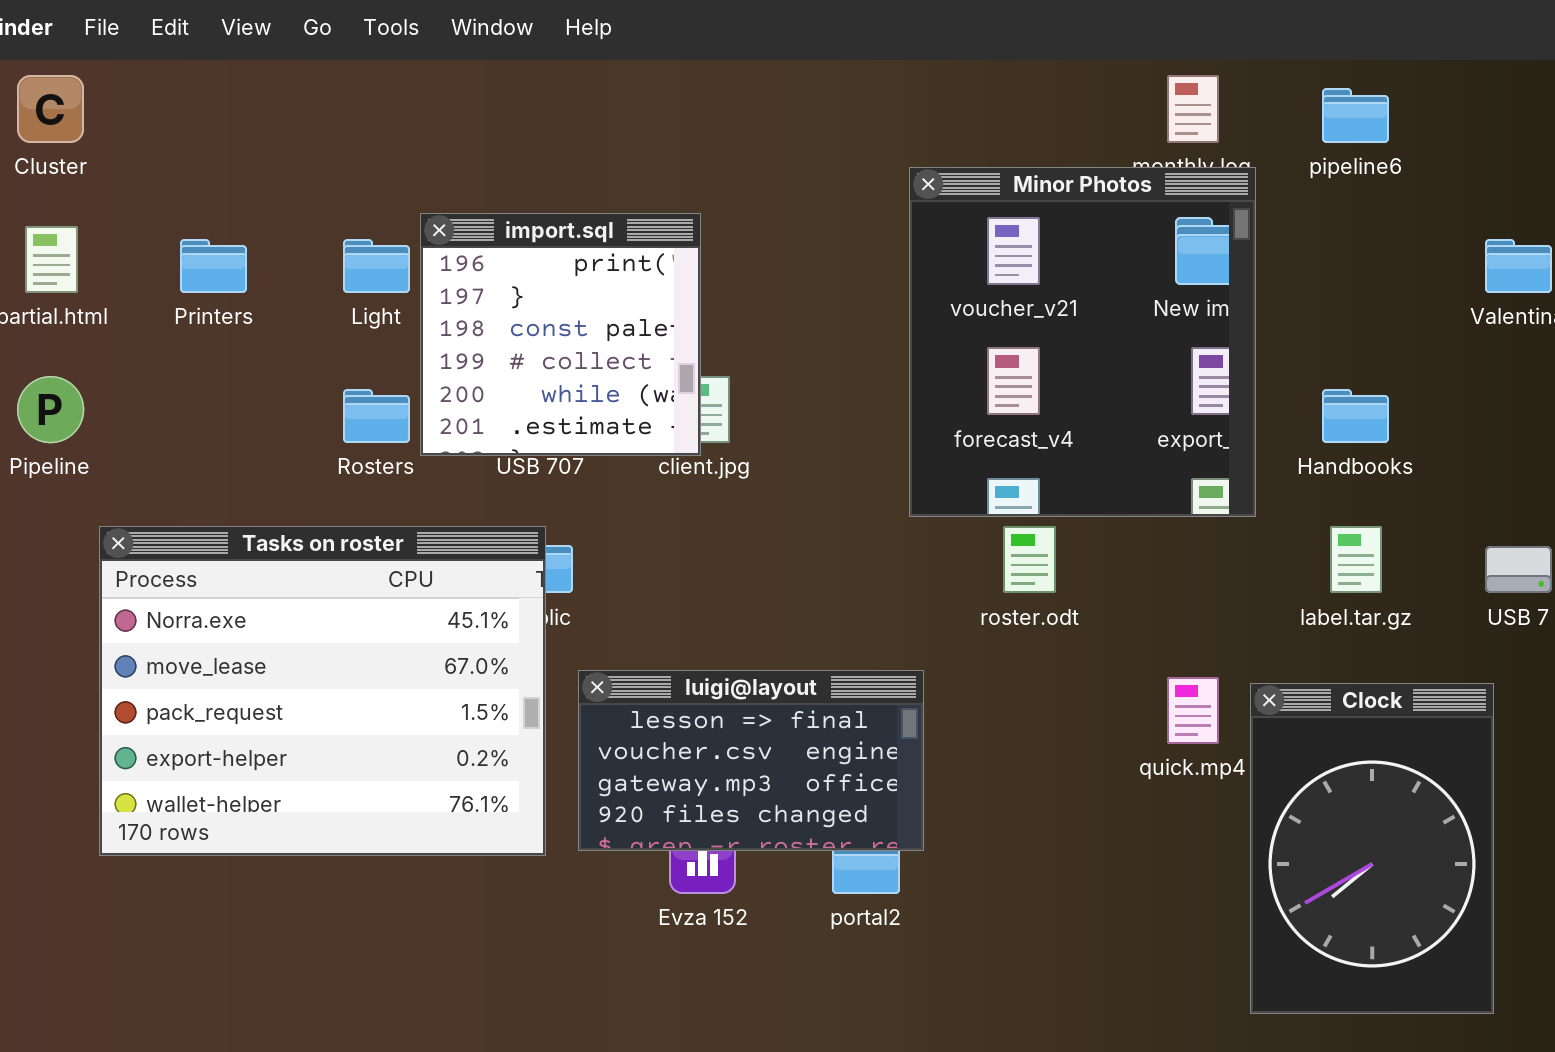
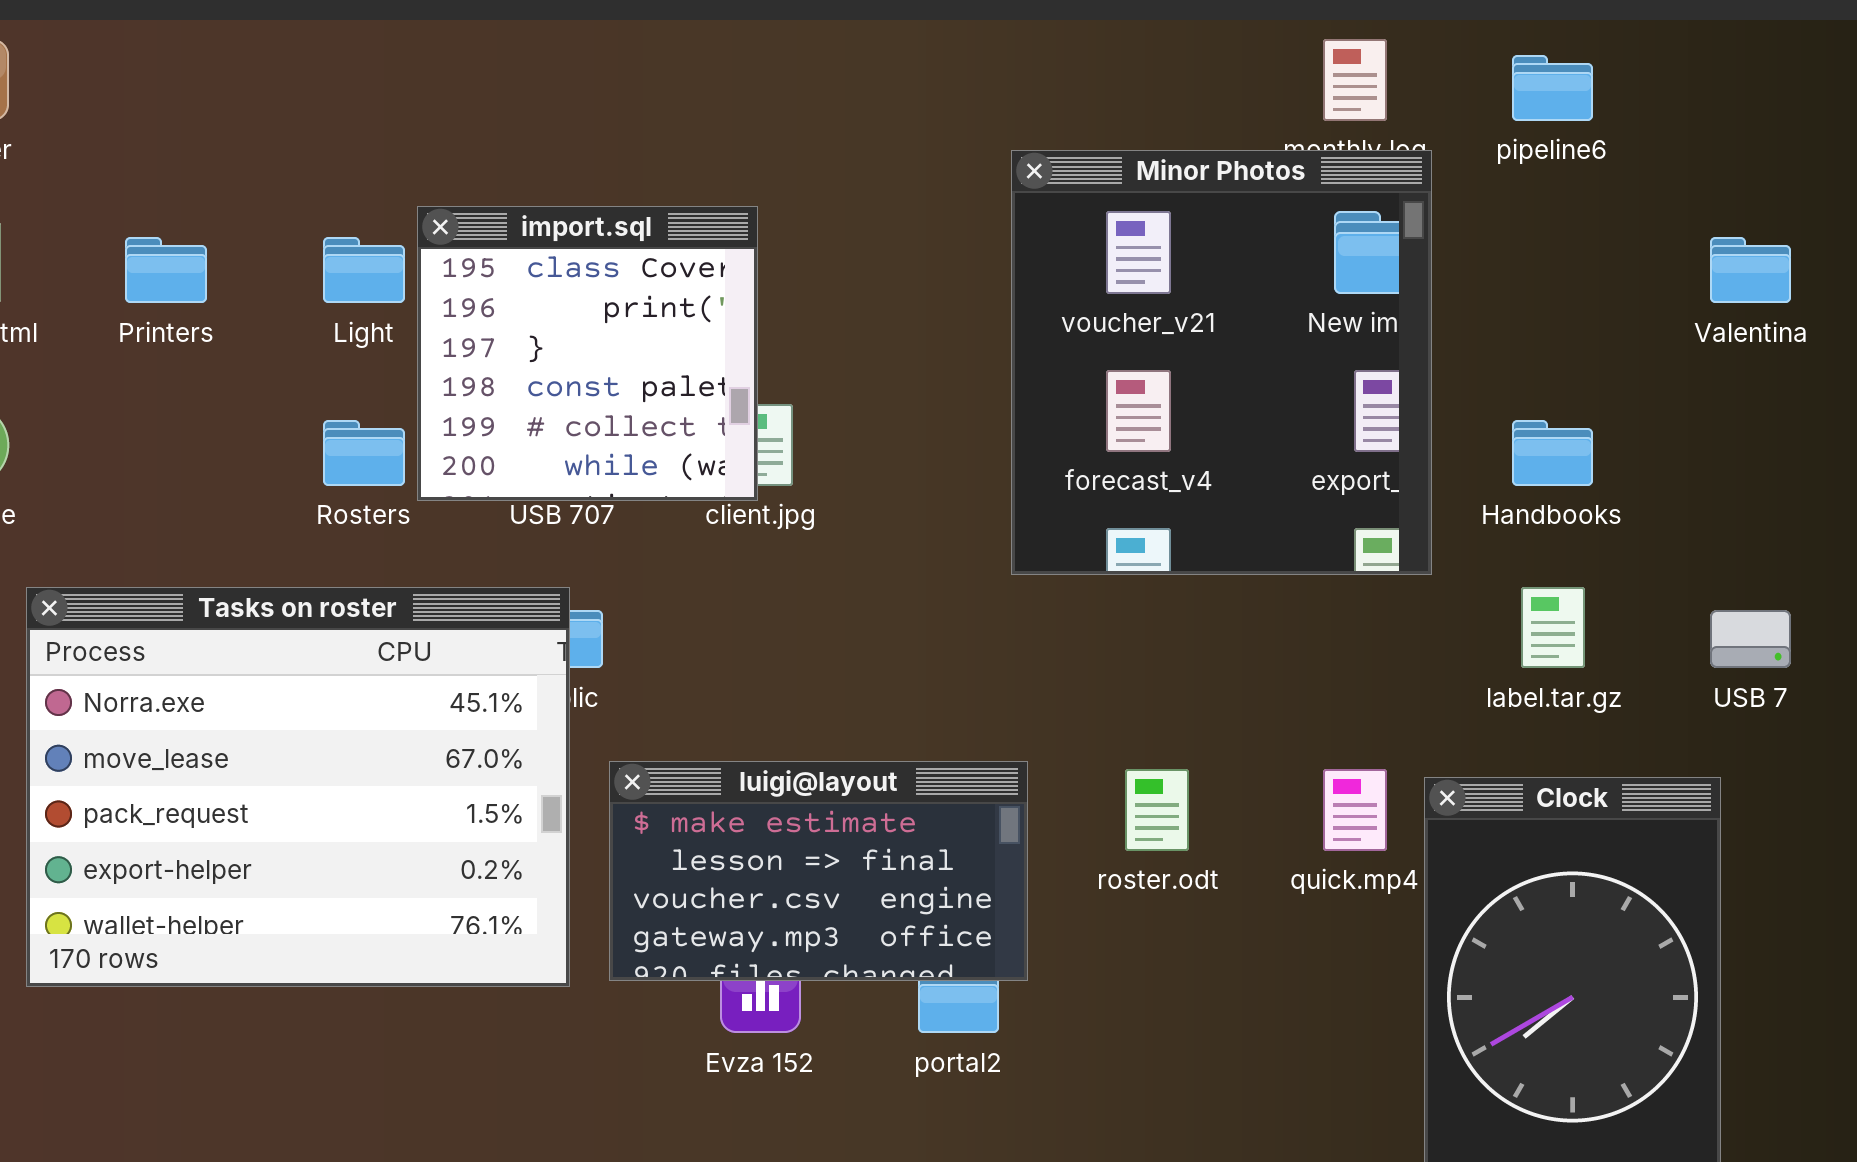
import.sql: [420,213,701,456] -> [417,206,758,501], scrolled up 1 row
roster.odt: [1003,526,1056,593] -> [1125,769,1189,851], moved
luigi@layout: [578,670,924,851] -> [609,761,1028,981], scrolled up 1 row

